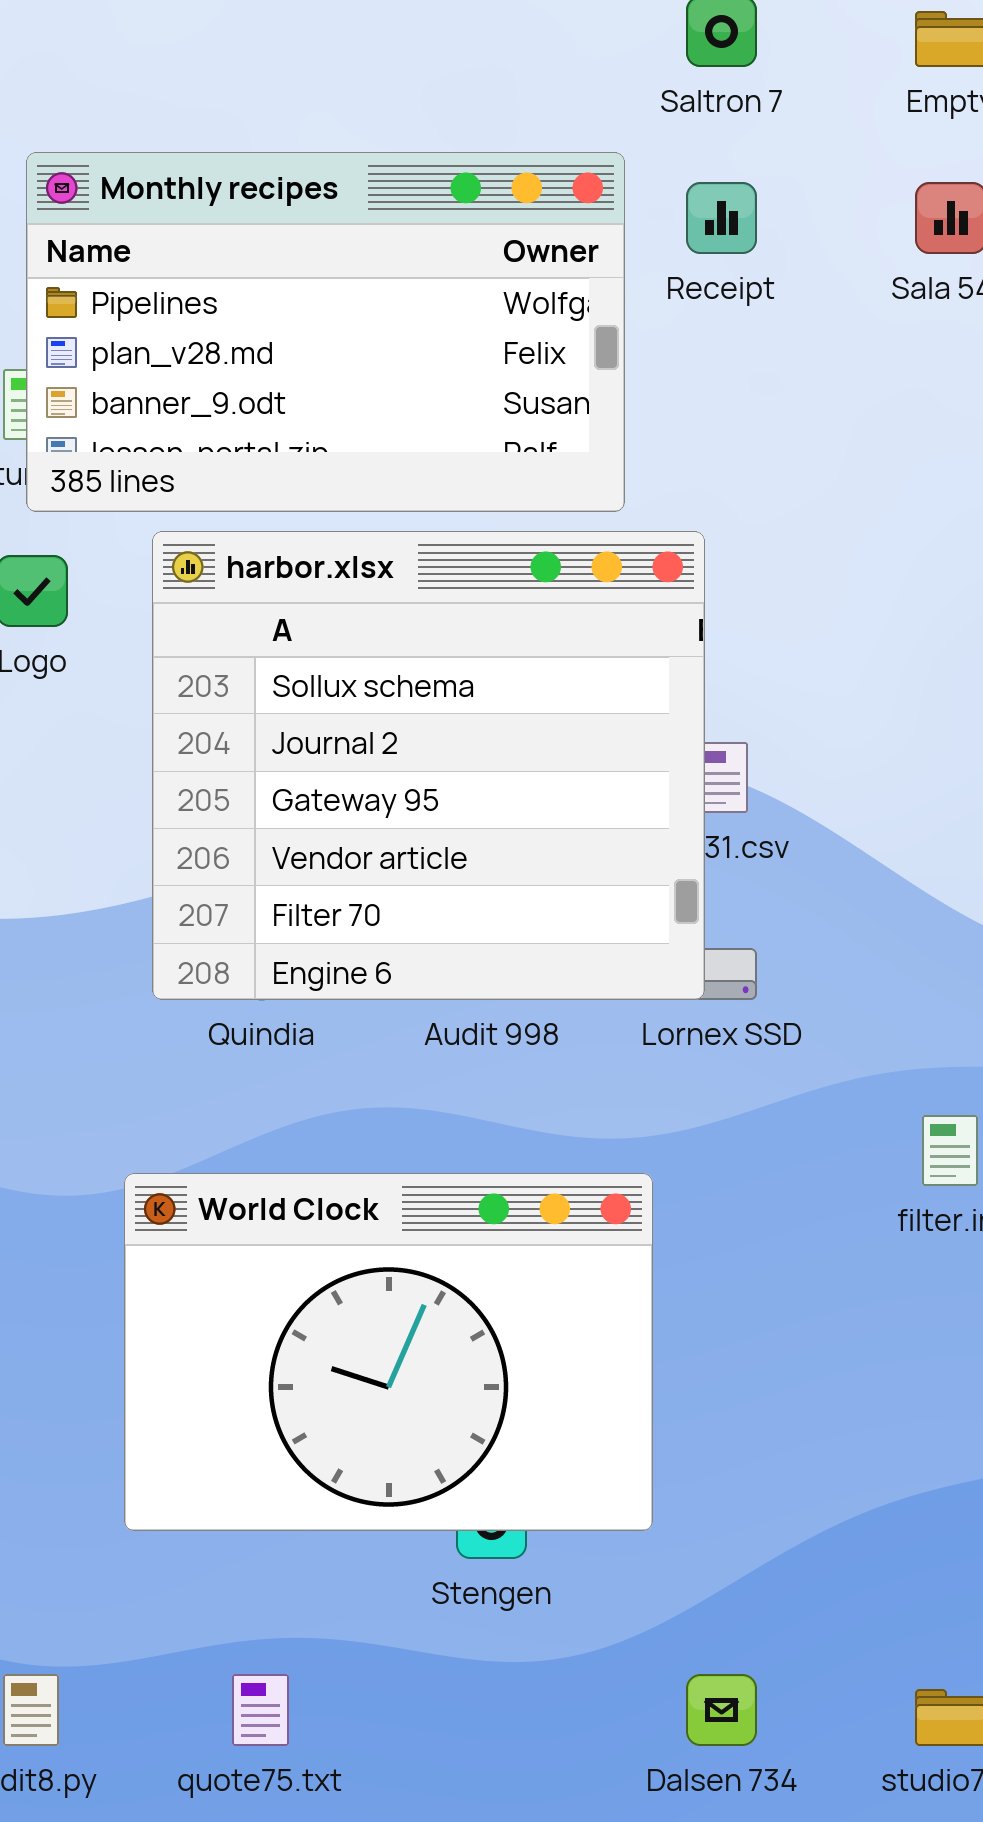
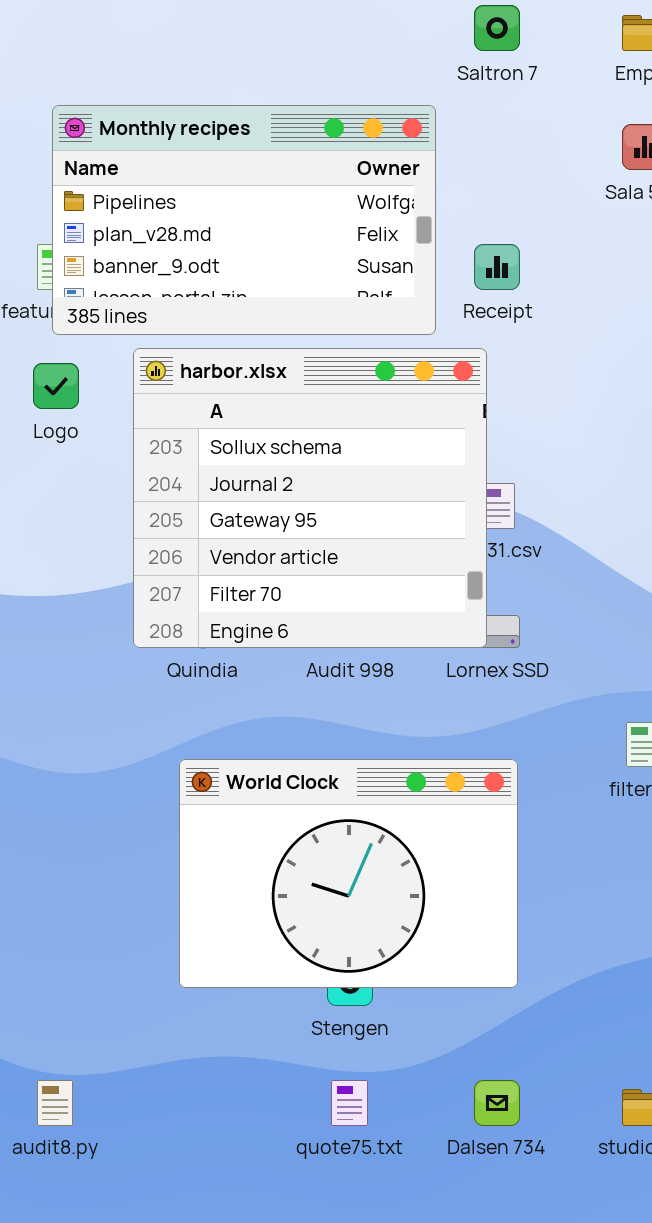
Receipt: [686,182,757,254] -> [474,244,520,290], moved
World Clock: [124,1173,653,1531] -> [179,759,518,988], moved
quote75.txt: [232,1674,289,1746] -> [331,1080,368,1126], moved

